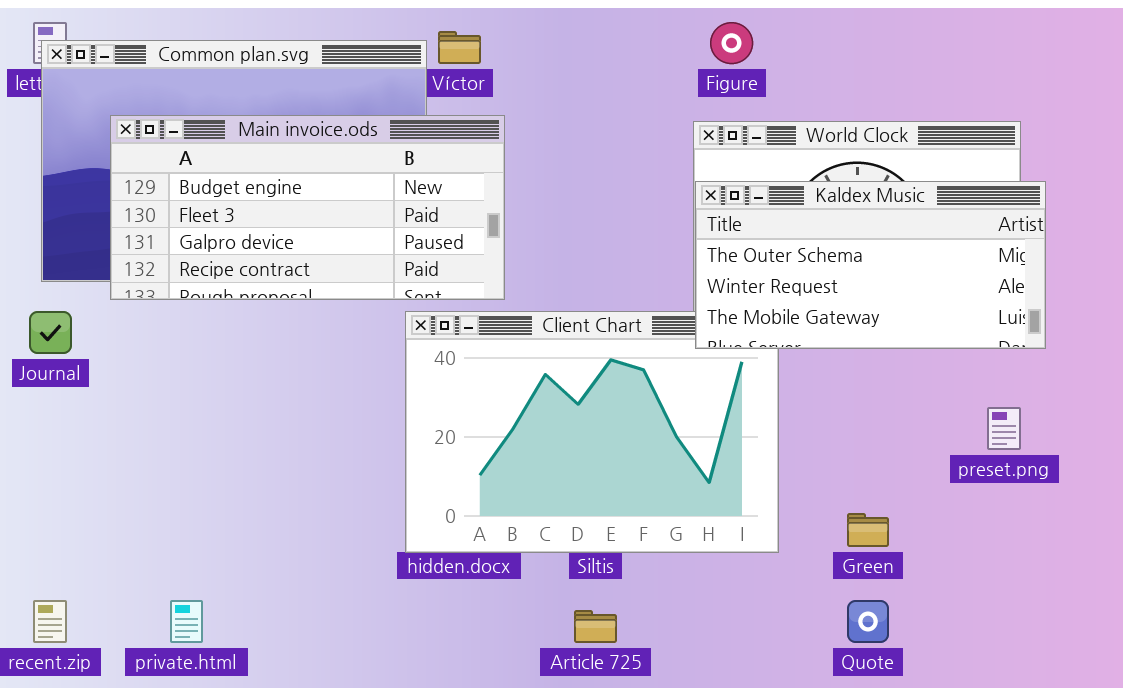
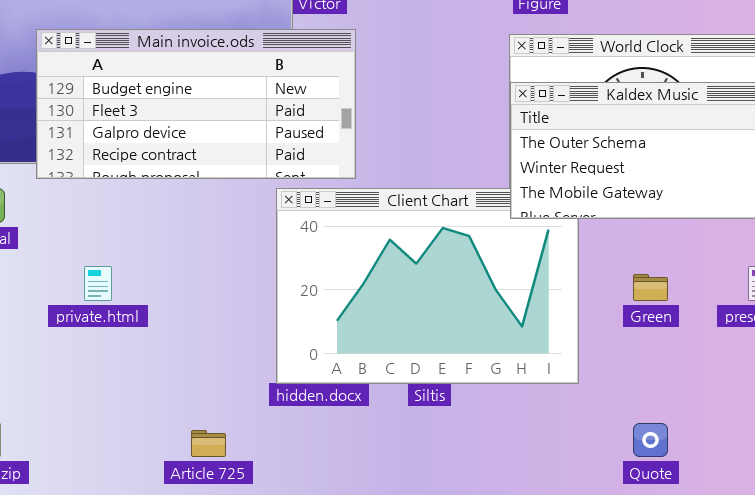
Green: [847,513,889,547] -> [633,274,668,301], moved
private.html: [170,600,203,643] -> [84,266,112,301], moved
Article 725: [574,610,617,643] -> [191,430,226,457], moved

